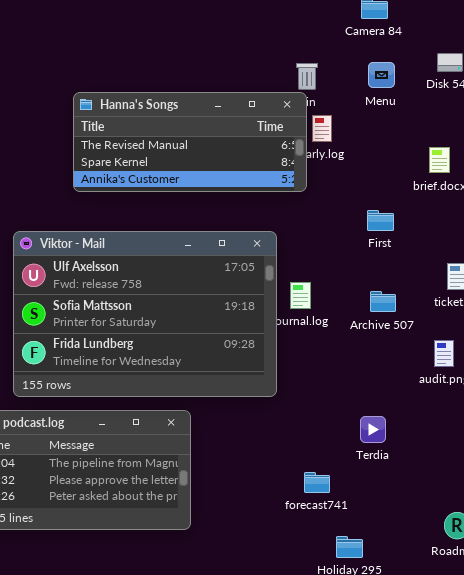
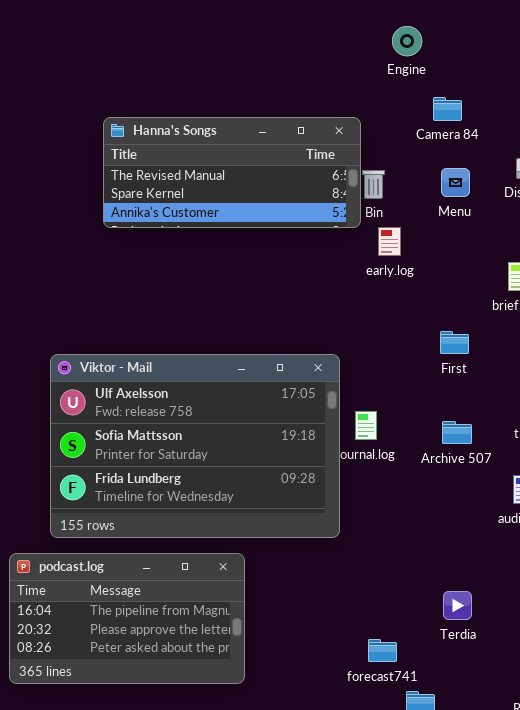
Hanna's Songs: [73,92,307,192] -> [103,117,361,228], moved
Terdia: [360,416,386,443] -> [443,591,472,620], moved
forecast741: [304,472,330,493] -> [368,639,397,662], moved

